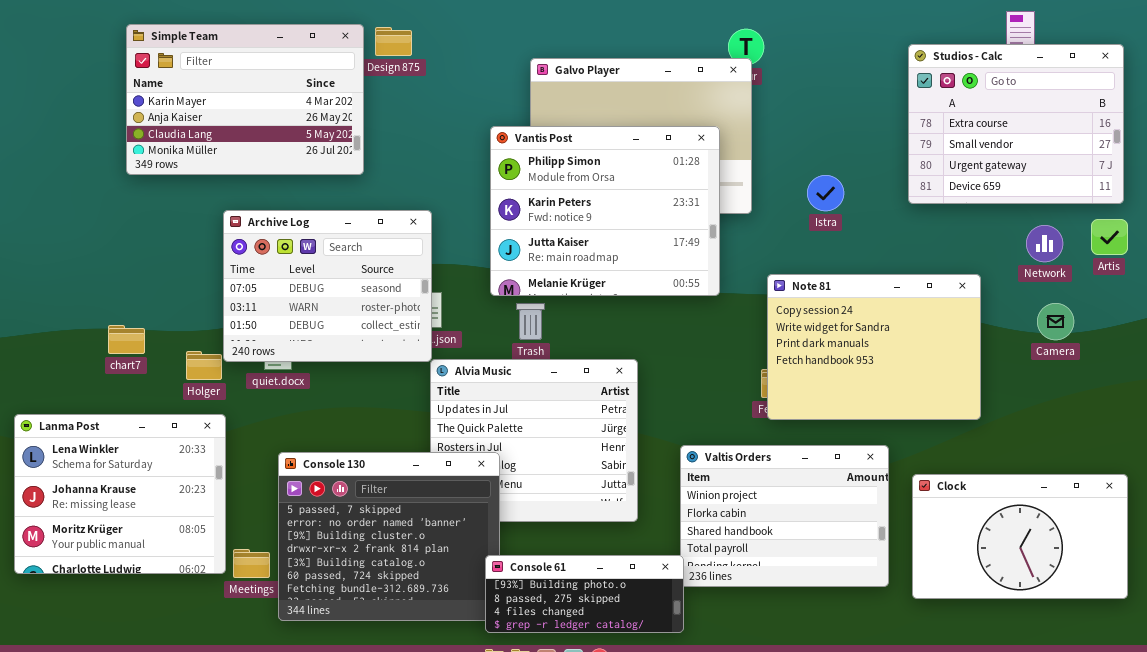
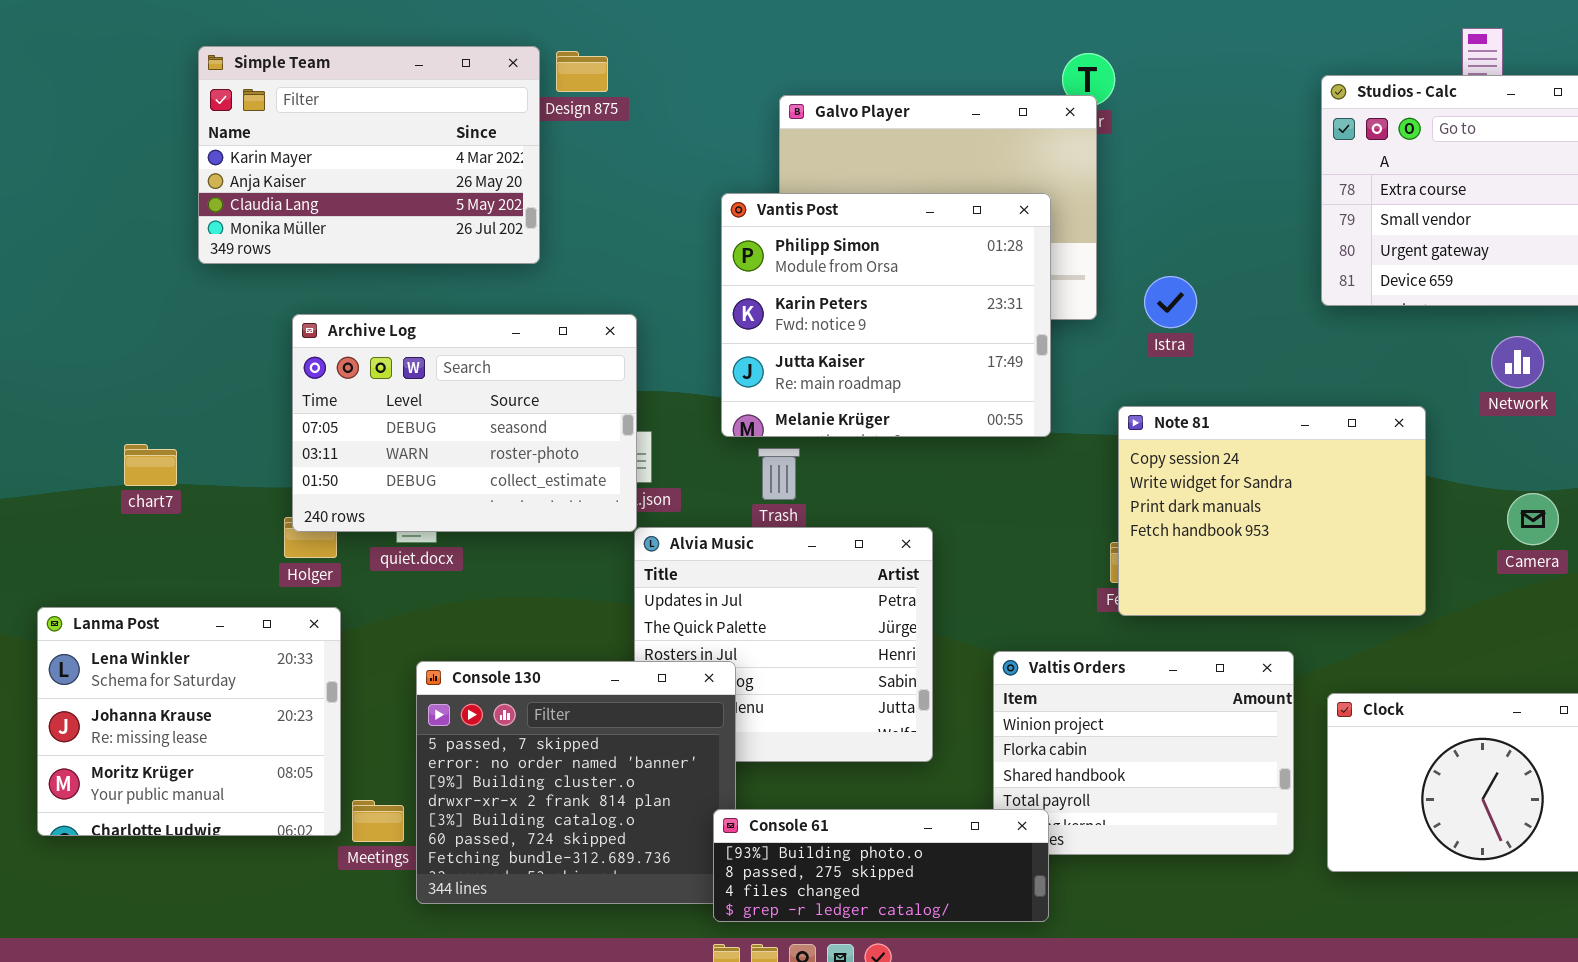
Istra: [807,175,844,211] -> [1144,276,1197,328], moved
Archive Log: [223,210,432,362] -> [292,314,637,532], resized
Camera: [1037,303,1074,340] -> [1507,493,1559,545], moved
chart7: [108,325,145,354] -> [124,444,177,486], moved
Console 61: [485,555,684,633] -> [713,809,1049,922], resized

